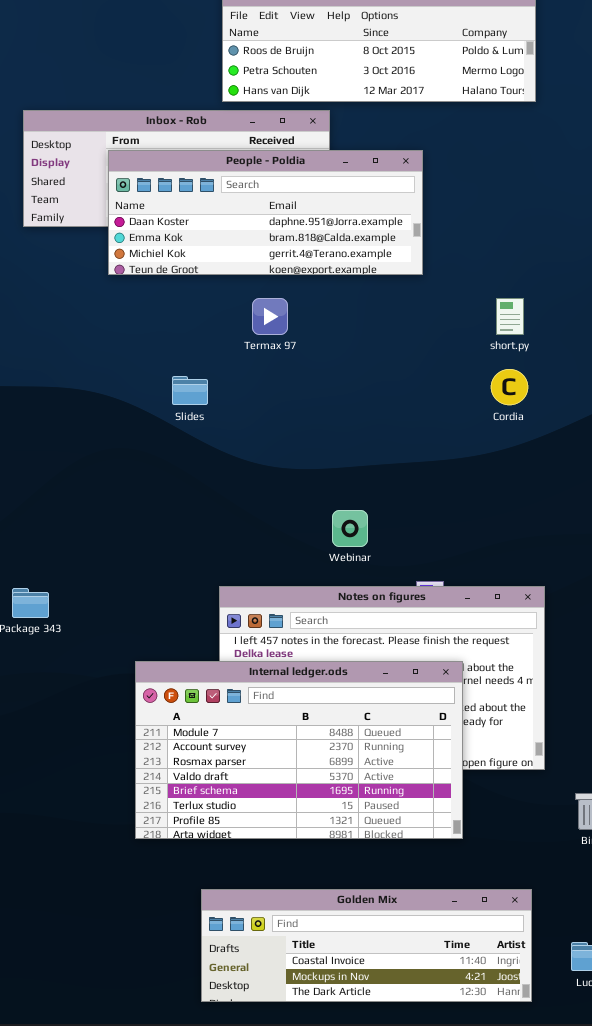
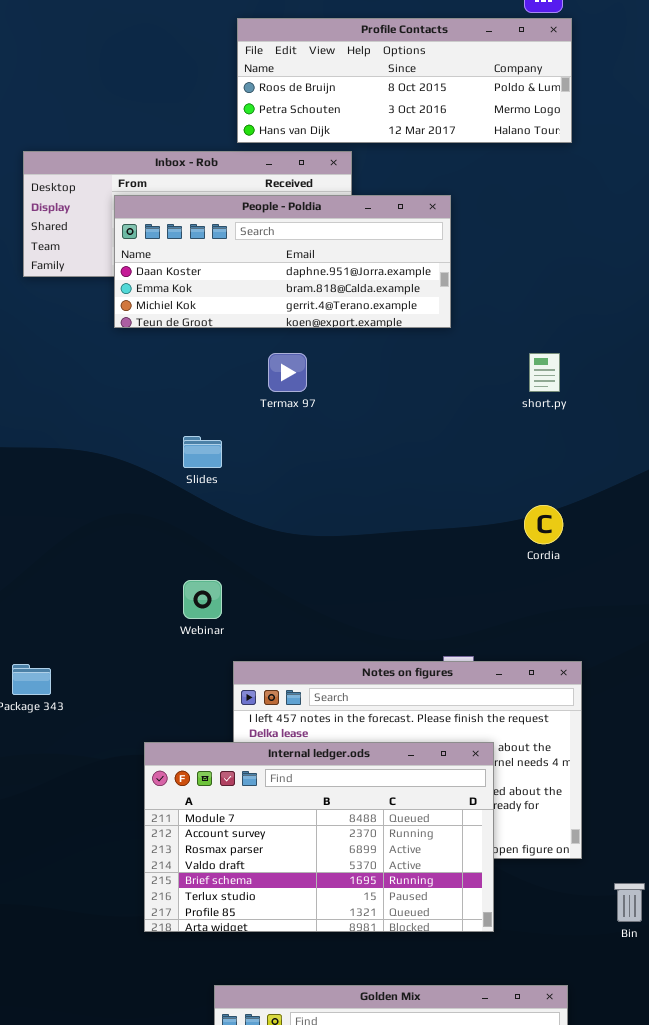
Cordia: [491,369,528,405] -> [524,505,563,544], moved
Webinar: [332,510,368,547] -> [183,580,222,619], moved

